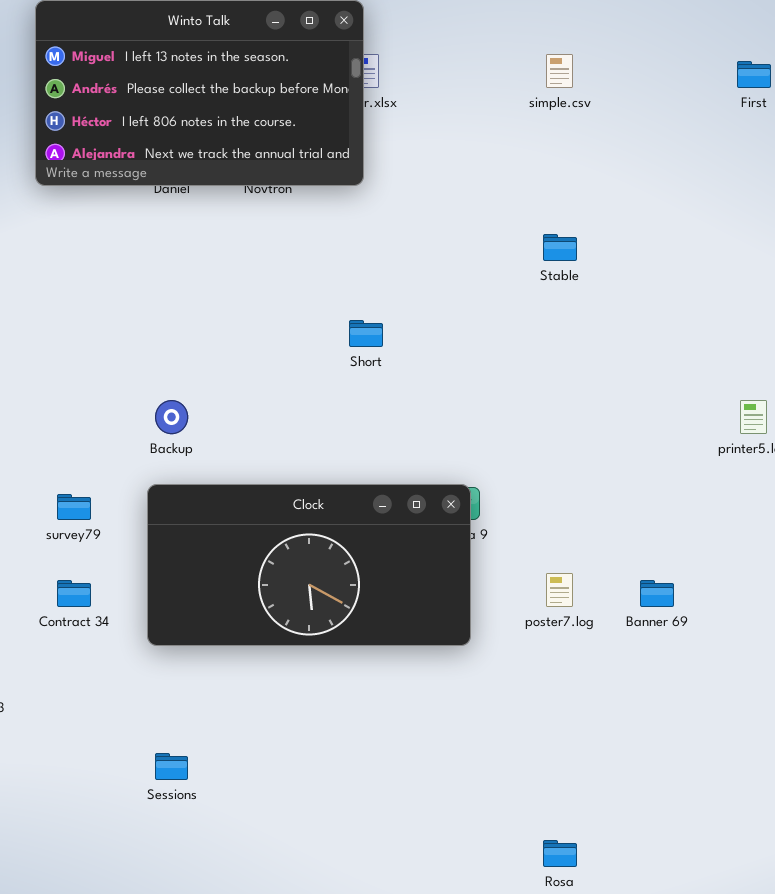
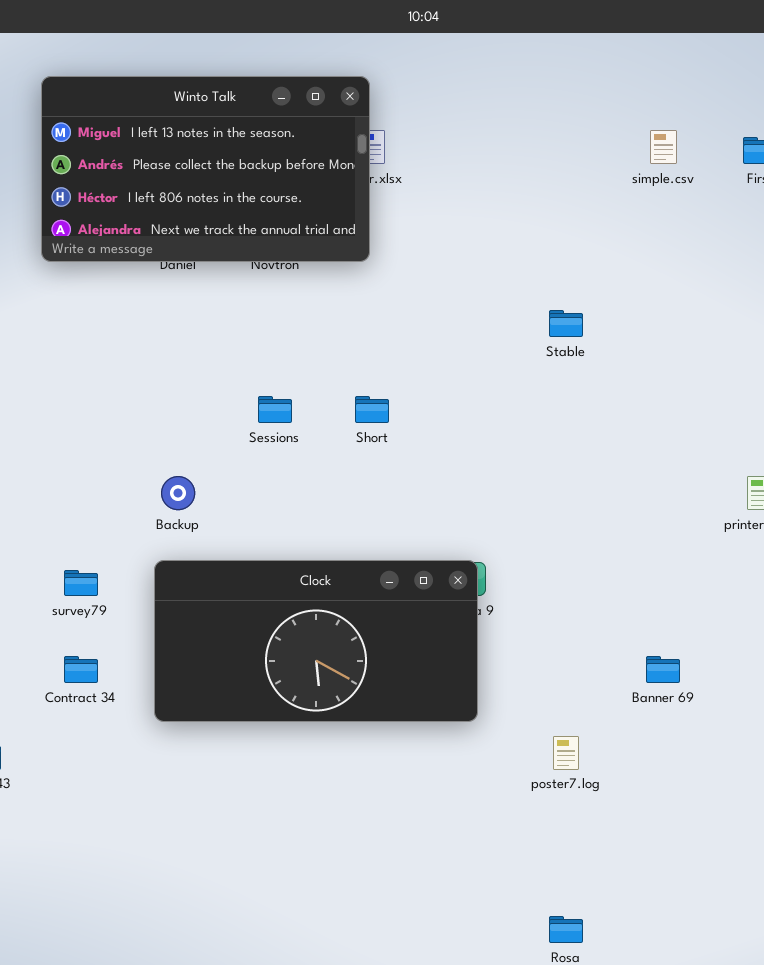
simple.csv: [546,54,573,88] -> [650,130,677,164], moved
poster7.log: [546,573,573,607] -> [553,736,579,770], moved
Sessions: [155,753,188,780] -> [258,396,292,423], moved

